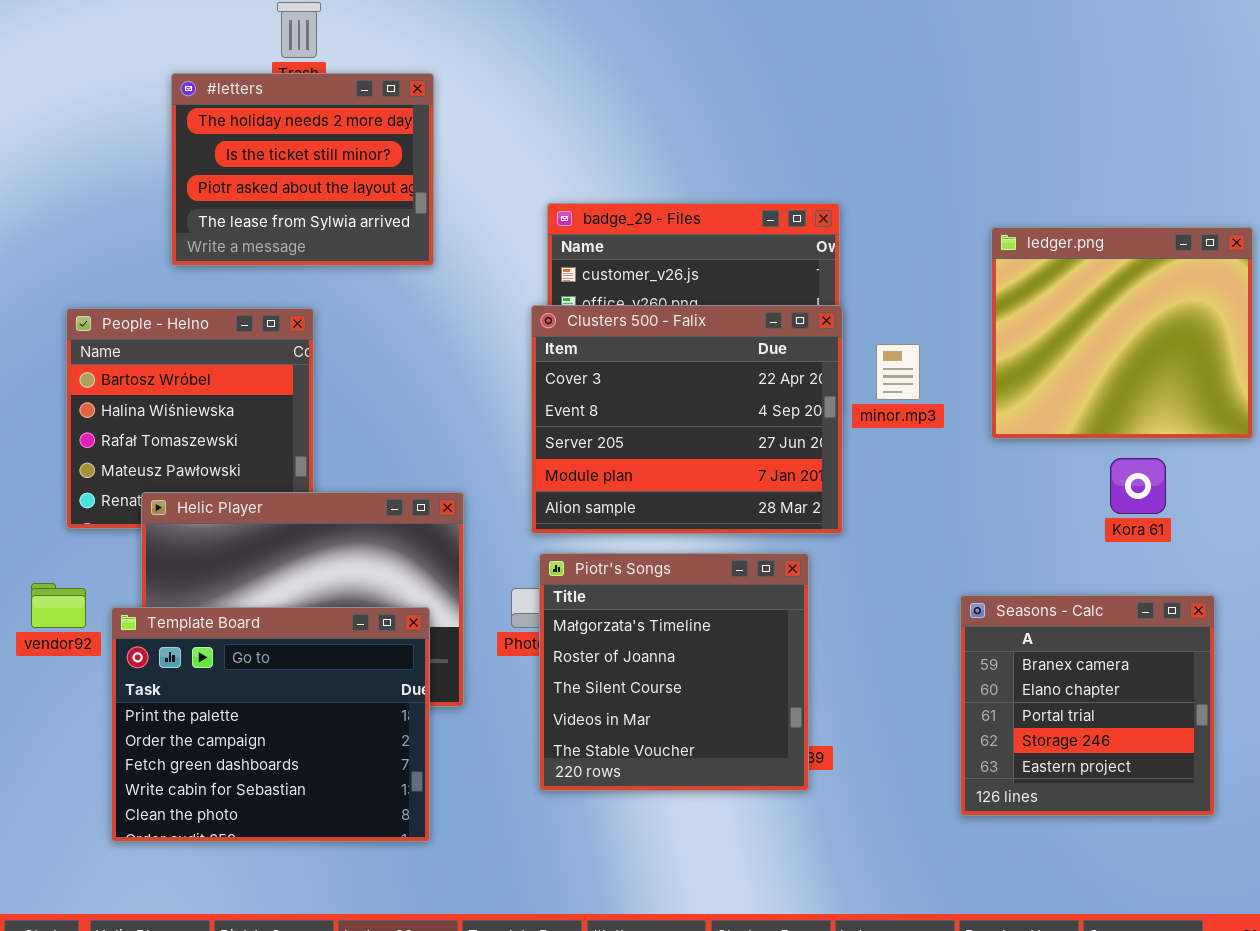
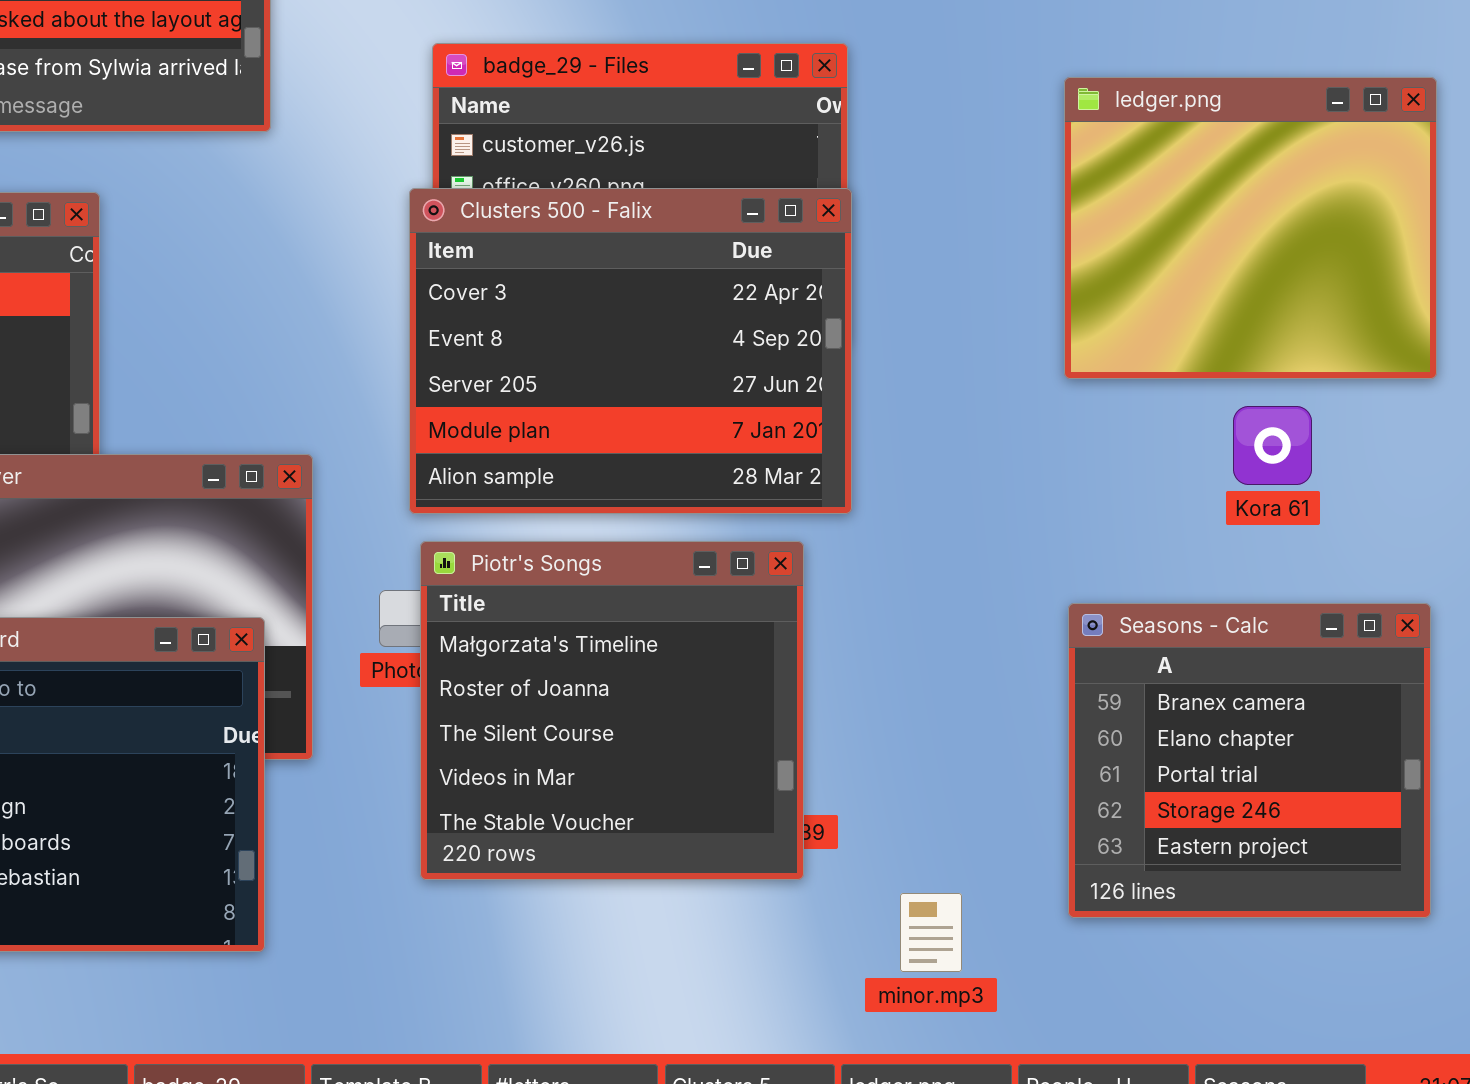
minor.mp3: [876,344,920,400] -> [900,893,962,972], moved
Seasons - Calc: [960,595,1215,816] -> [1068,603,1431,918], moved

